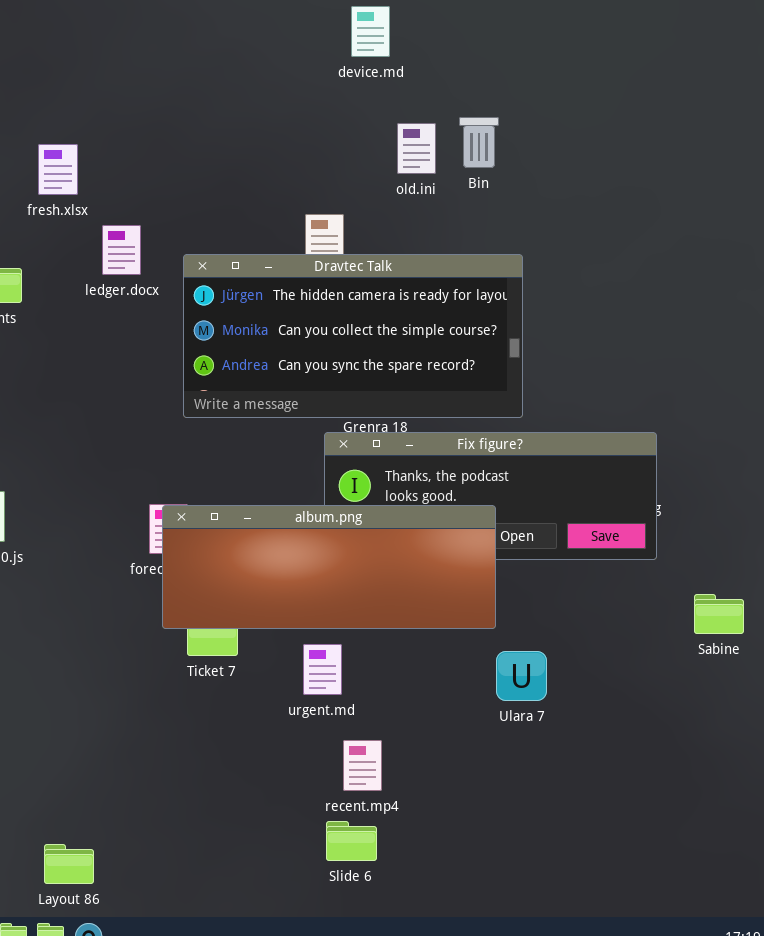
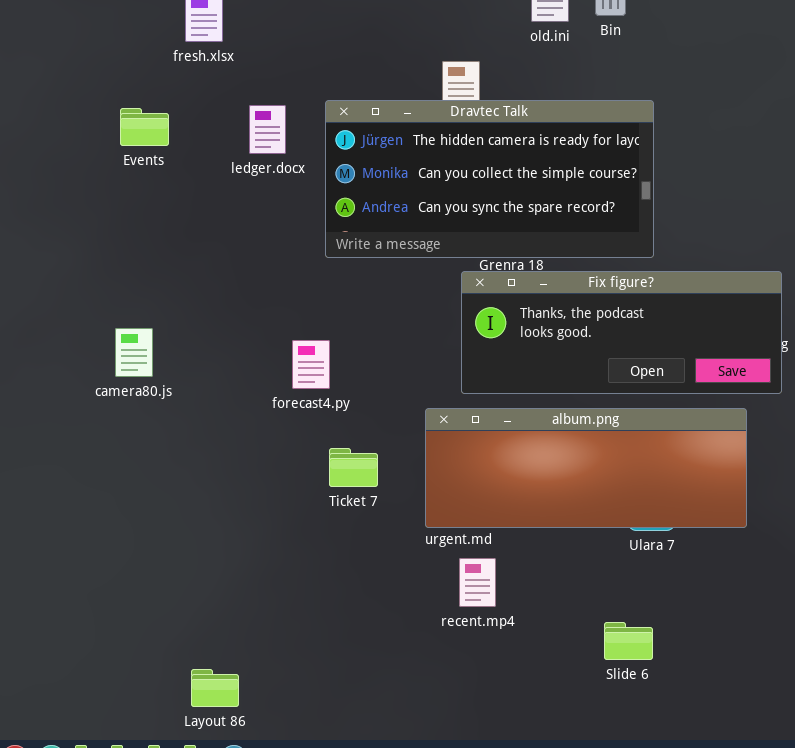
ledger.docx: [102,225,141,275] -> [249,105,286,154], moved
album.png: [162,505,496,629] -> [425,408,747,528], moved
recent.mp4: [343,740,382,791] -> [459,558,496,607], moved
Slide 6: [326,821,377,861] -> [604,622,653,660], moved

